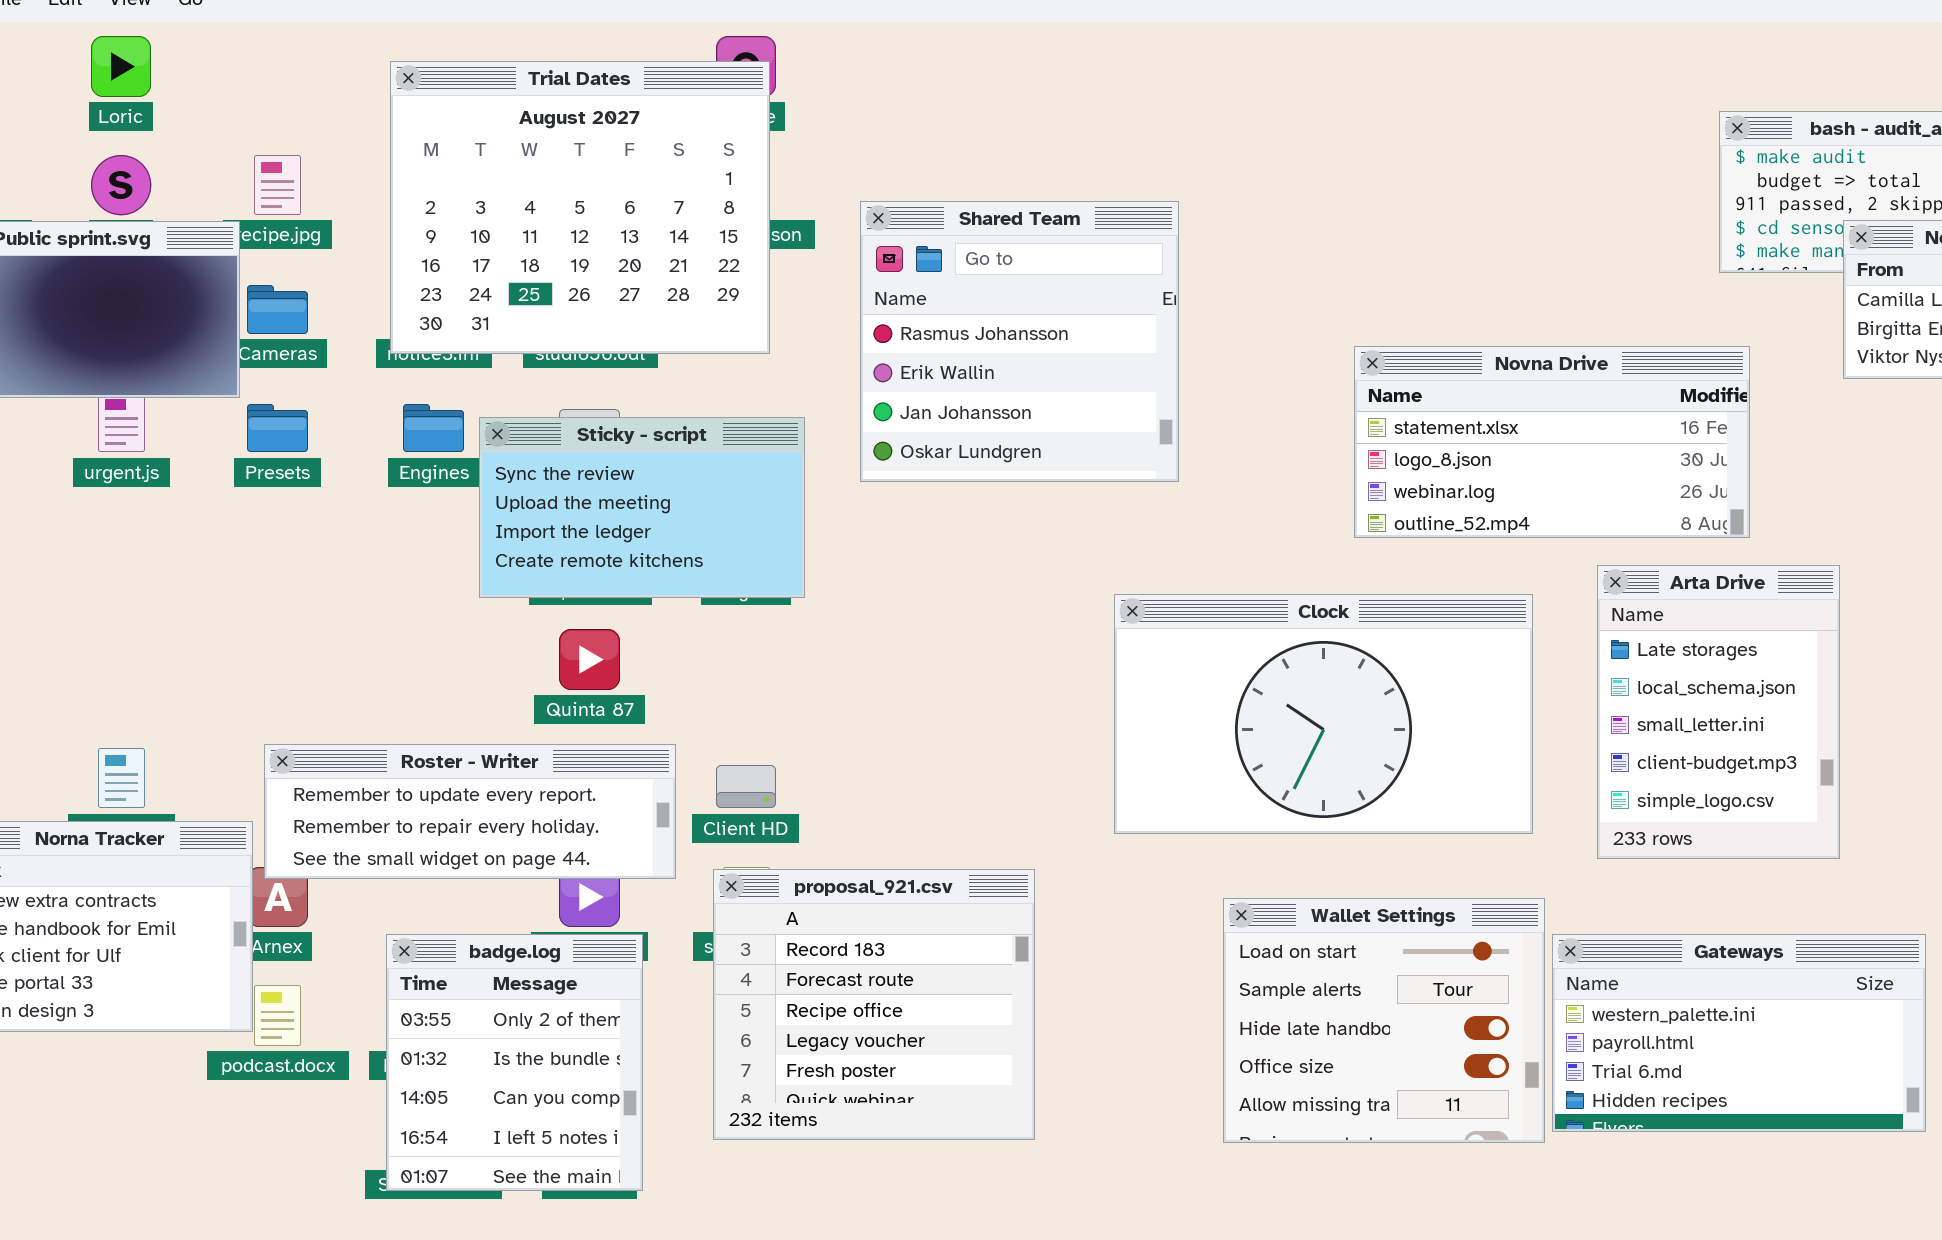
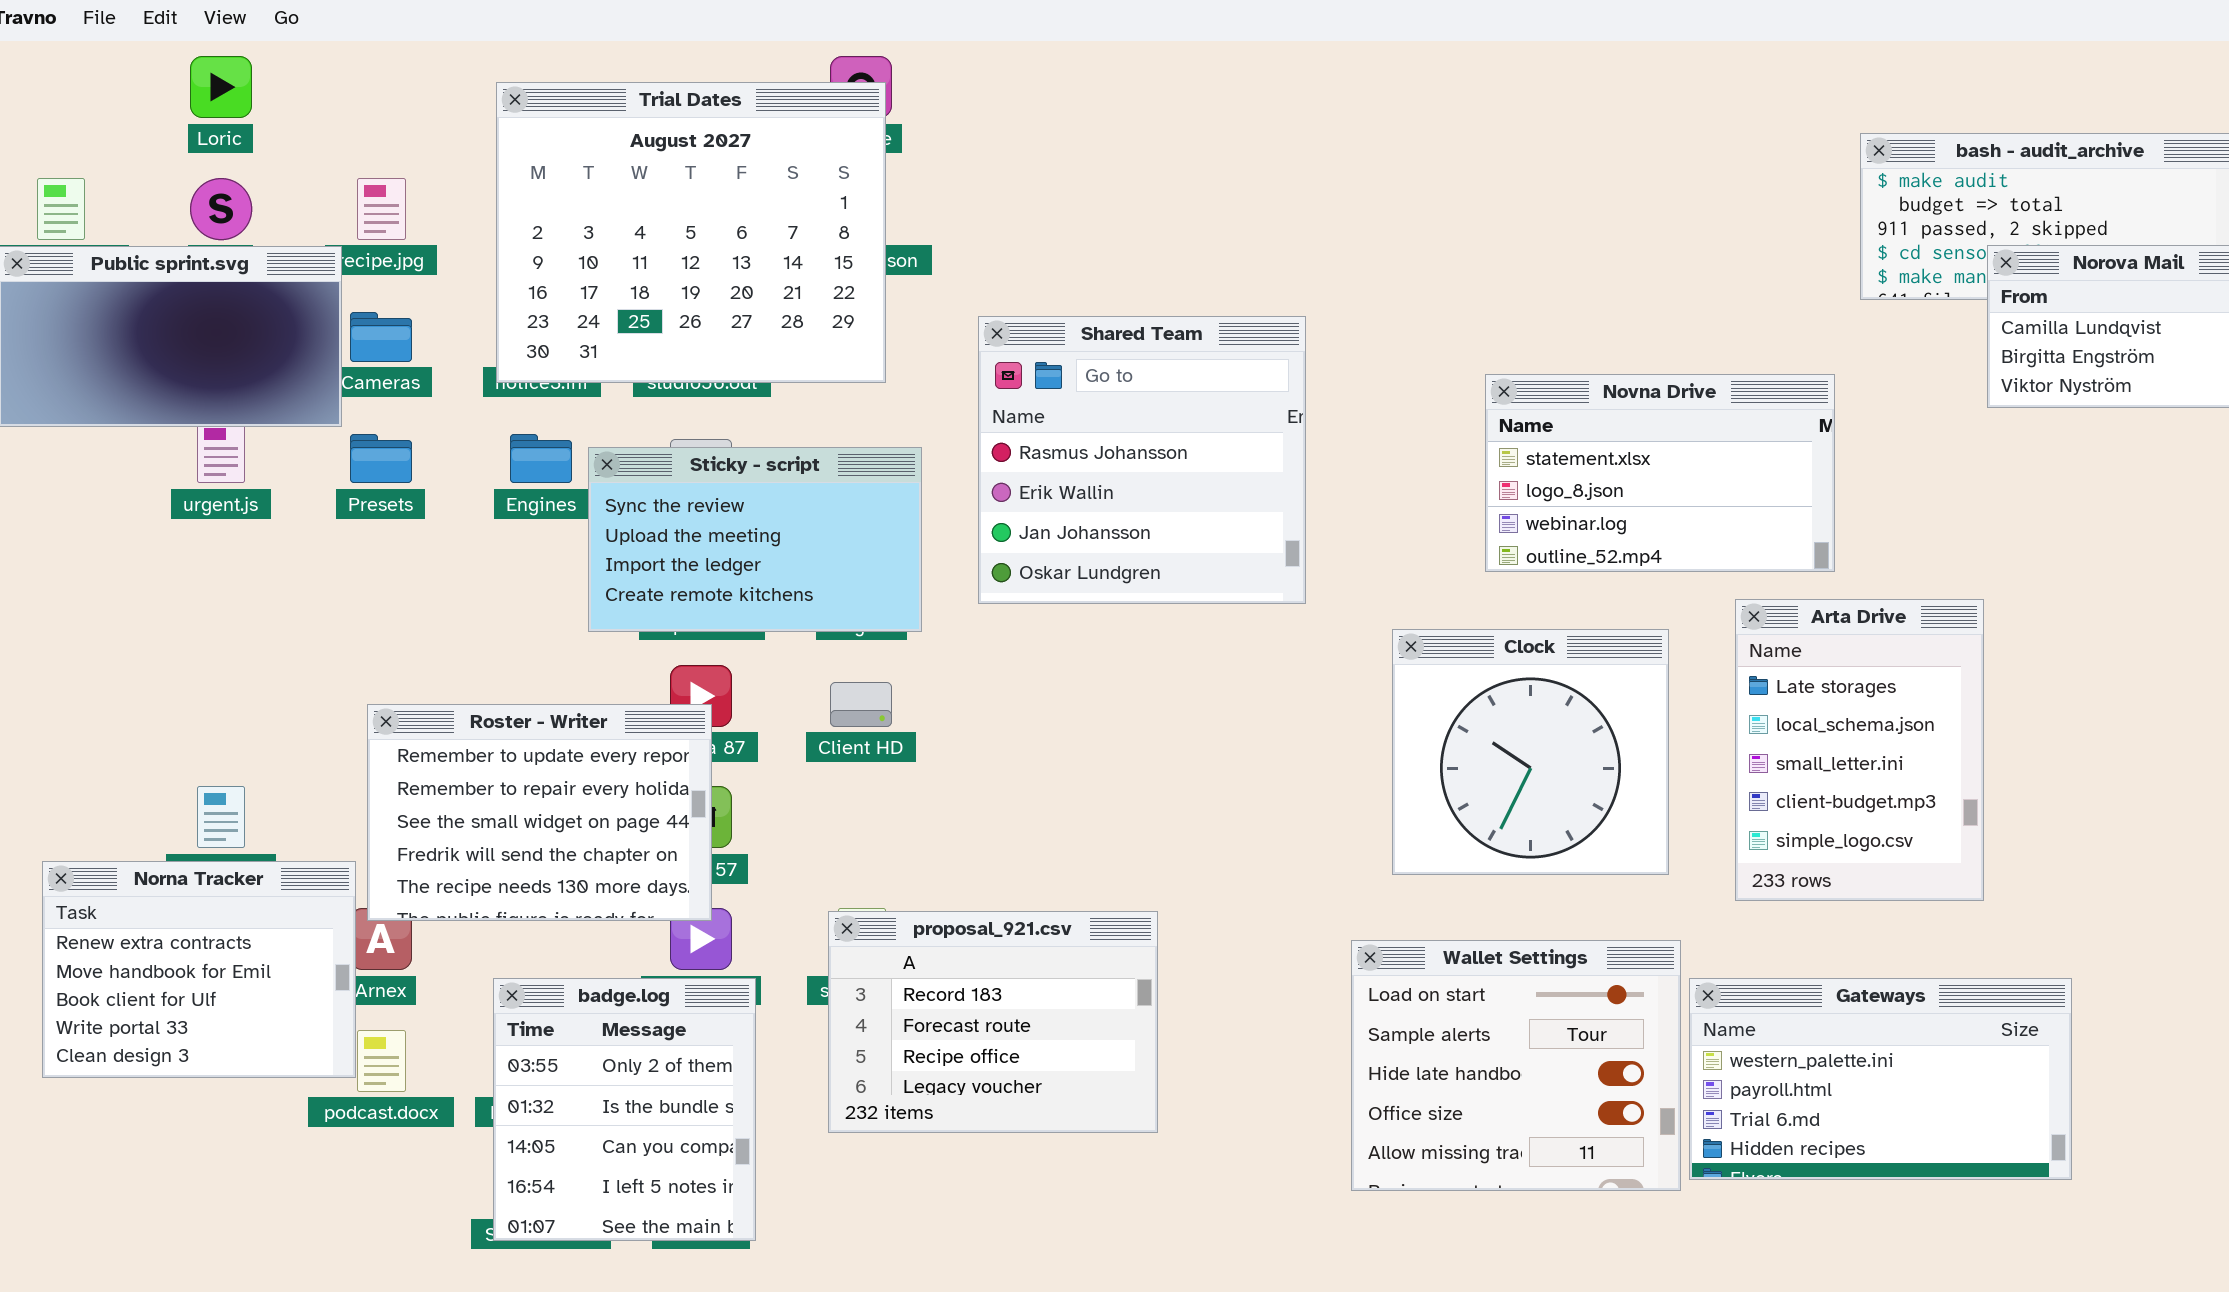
Shared Team: [860,201,1179,482] -> [978,316,1306,604], moved
Novna Drive: [1354,346,1750,538] -> [1485,374,1835,572], resized
Clock: [1114,594,1533,834] -> [1392,629,1669,875], resized
Roster - Writer: [264,744,676,879] -> [367,704,712,921], resized
Client HD: [716,765,776,808] -> [830,682,892,727], moved
proposal_921.csv: [713,869,1035,1140] -> [828,911,1158,1133], resized

